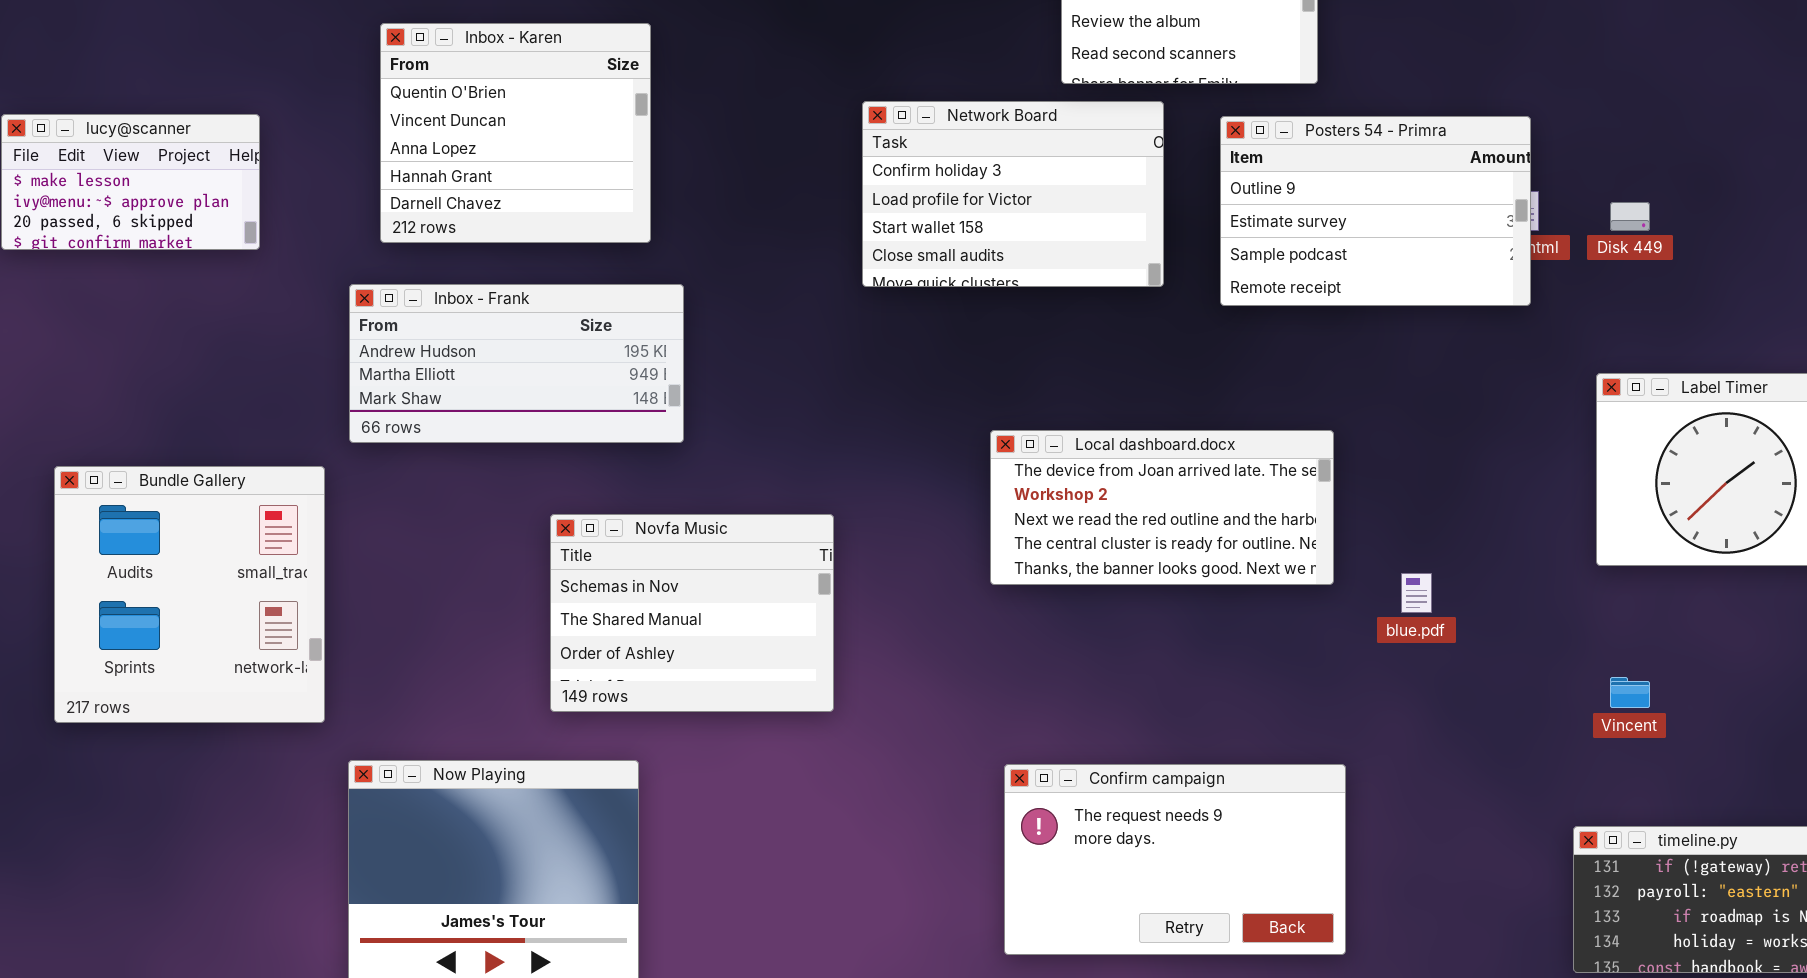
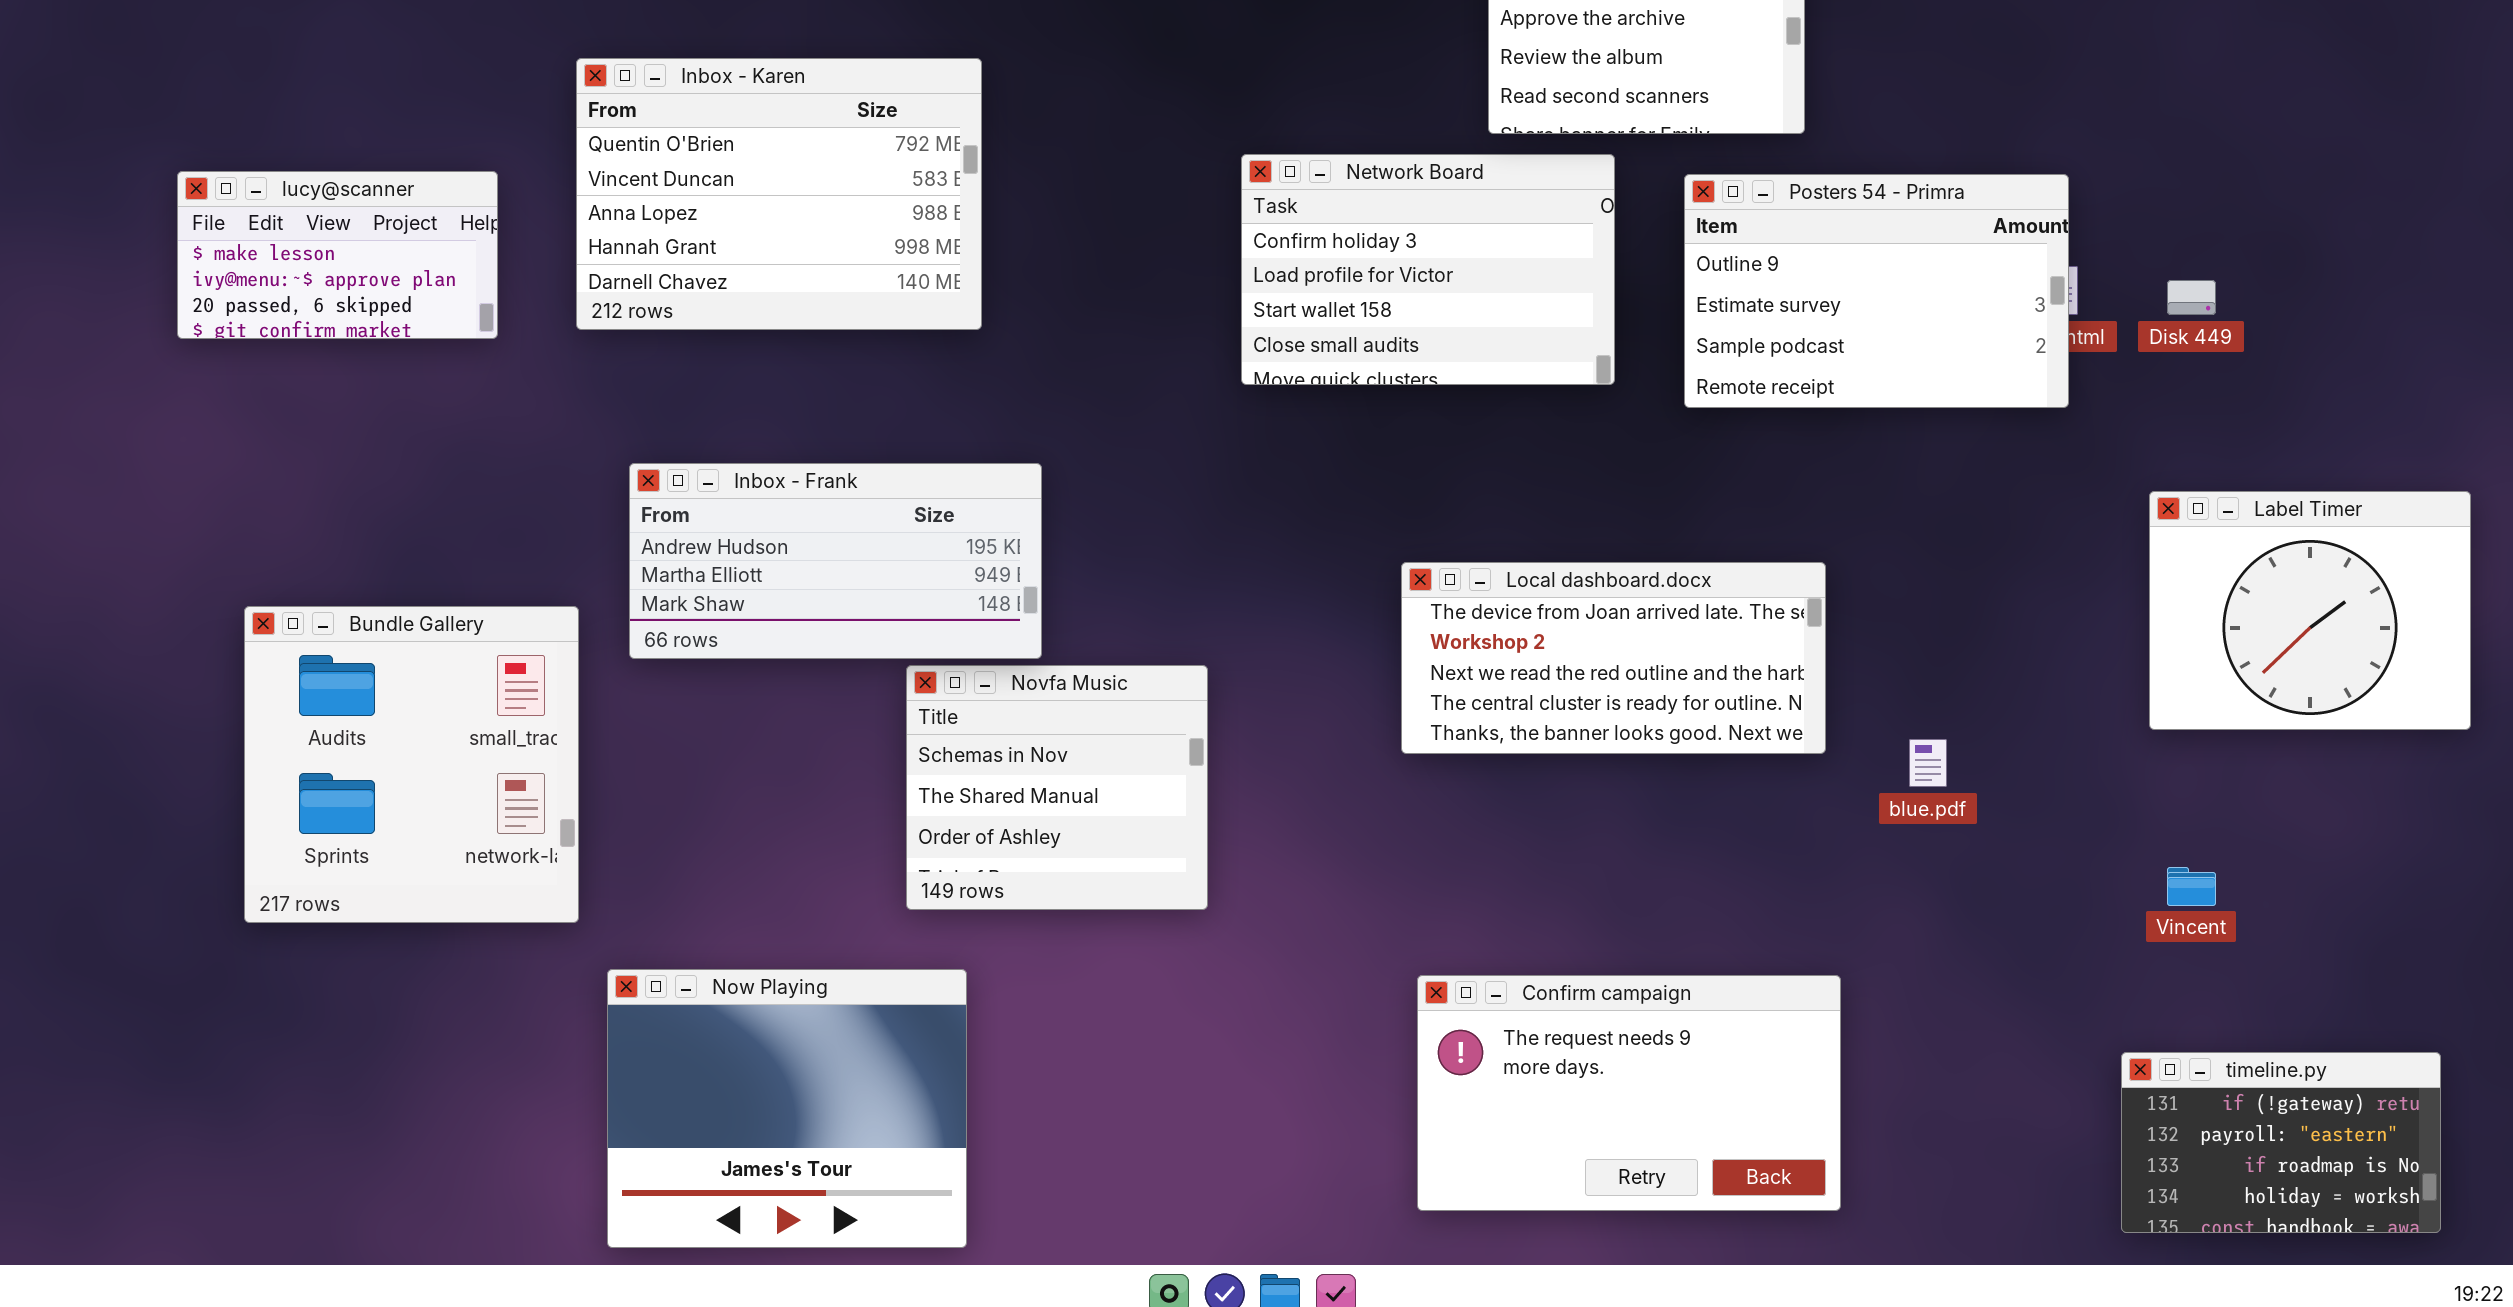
Inbox - Karen: [380,23,651,243] -> [576,58,982,330], resized
Inbox - Frank: [349,284,684,443] -> [629,463,1042,659], moved
Novfa Music: [550,514,834,712] -> [906,665,1208,910], resized

